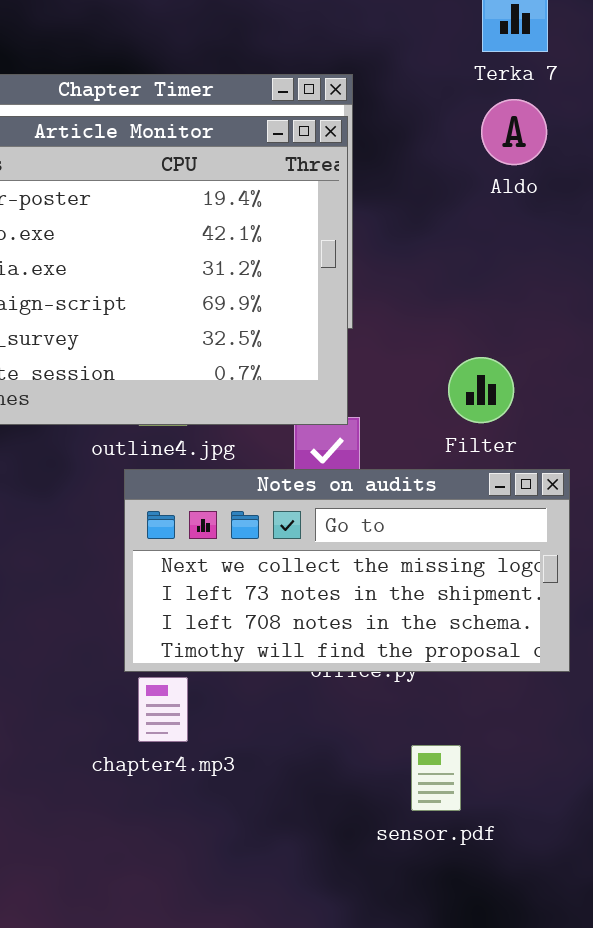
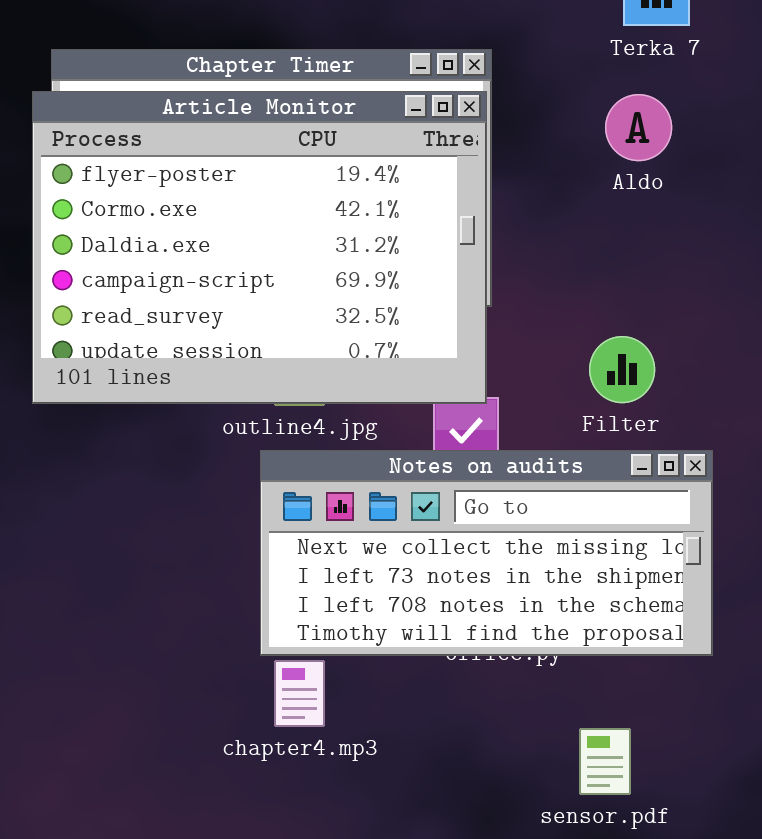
Aldo: [481,99,547,165] -> [605,94,672,161], moved
sensor.pdf: [411,745,461,811] -> [579,728,631,795], moved

